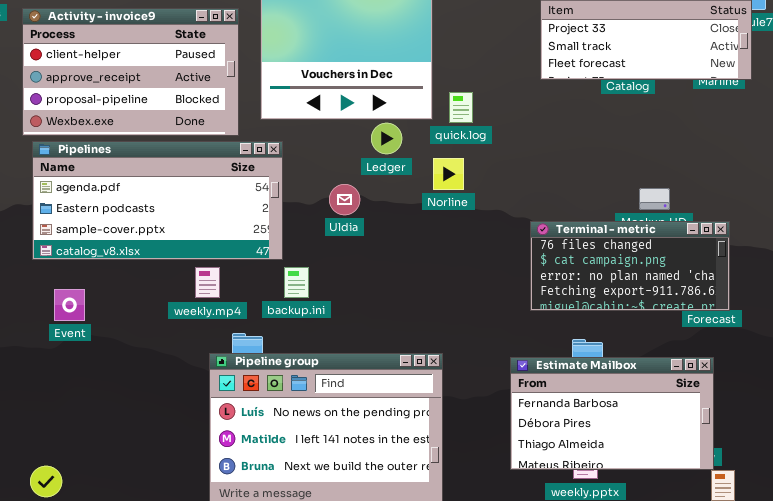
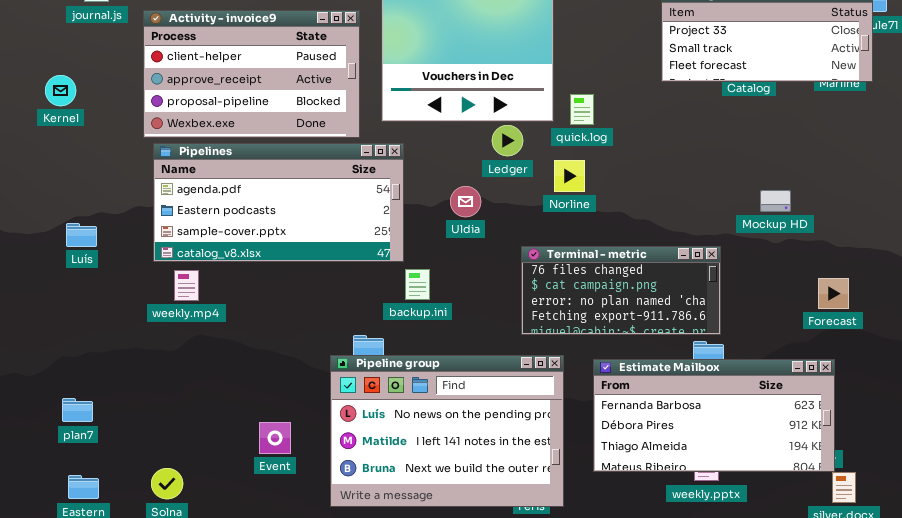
Terminal - metric: [530,221,730,311] -> [521,246,721,335], moved
weekly.mp4: [195,267,220,298] -> [174,270,199,301], moved
Event: [54,289,85,321] -> [259,422,291,454], moved
Estimate Mailbox: [510,357,714,470] -> [593,359,835,472], resized

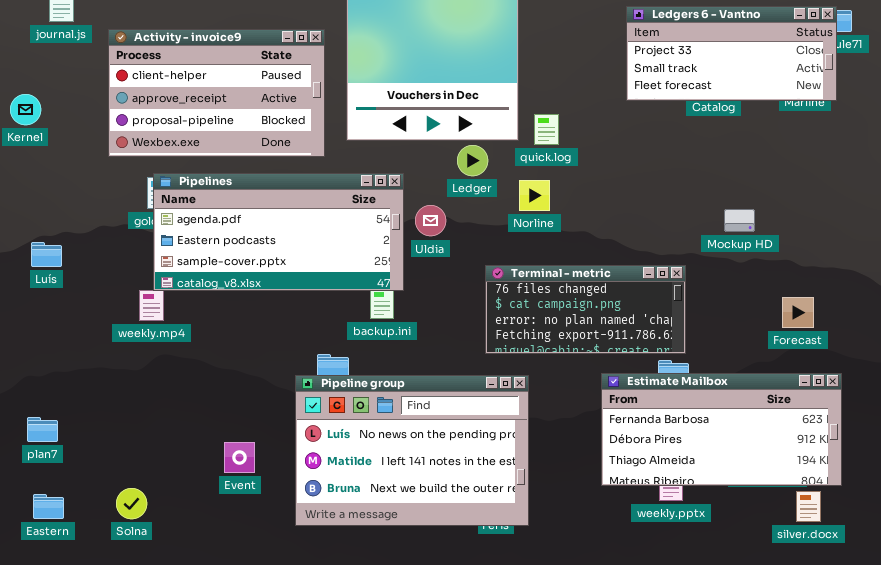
Pipelines: [153,143,404,262] -> [153,173,404,291], moved
Estimate Mailbox: [593,359,835,472] -> [601,373,842,486], moved

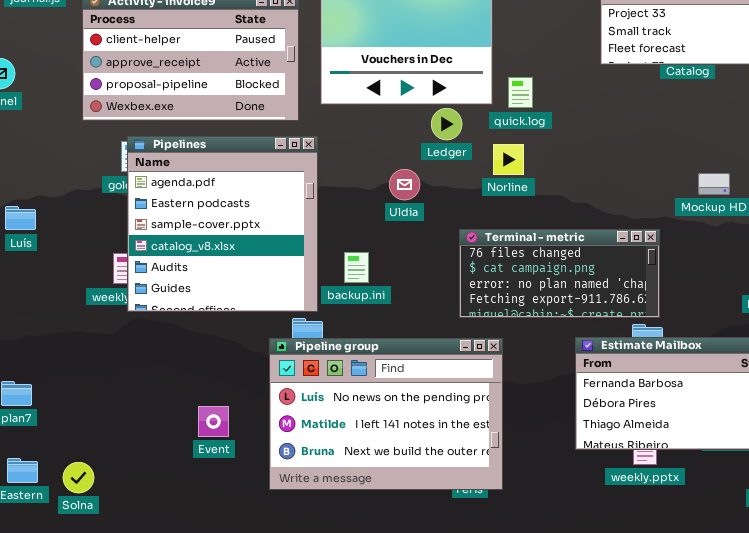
Pipelines: [153,173,404,291] -> [127,136,318,312], resized
Solna: [116,488,147,519] -> [63,462,94,493], moved

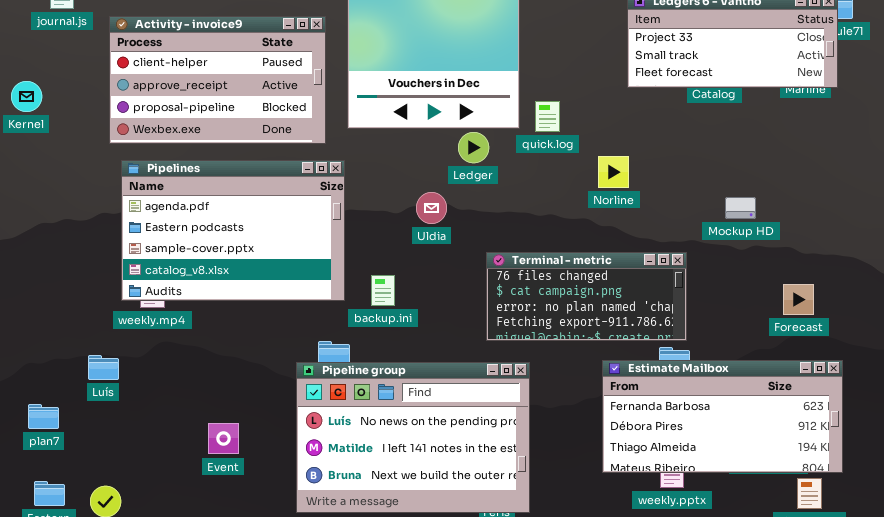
Pipelines: [127,136,318,312] -> [121,160,345,301], resized
Norline: [493,144,524,175] -> [598,156,629,188], moved
Luís: [5,206,36,230] -> [88,355,119,380], moved
Event: [198,406,229,437] -> [208,423,239,454], moved

